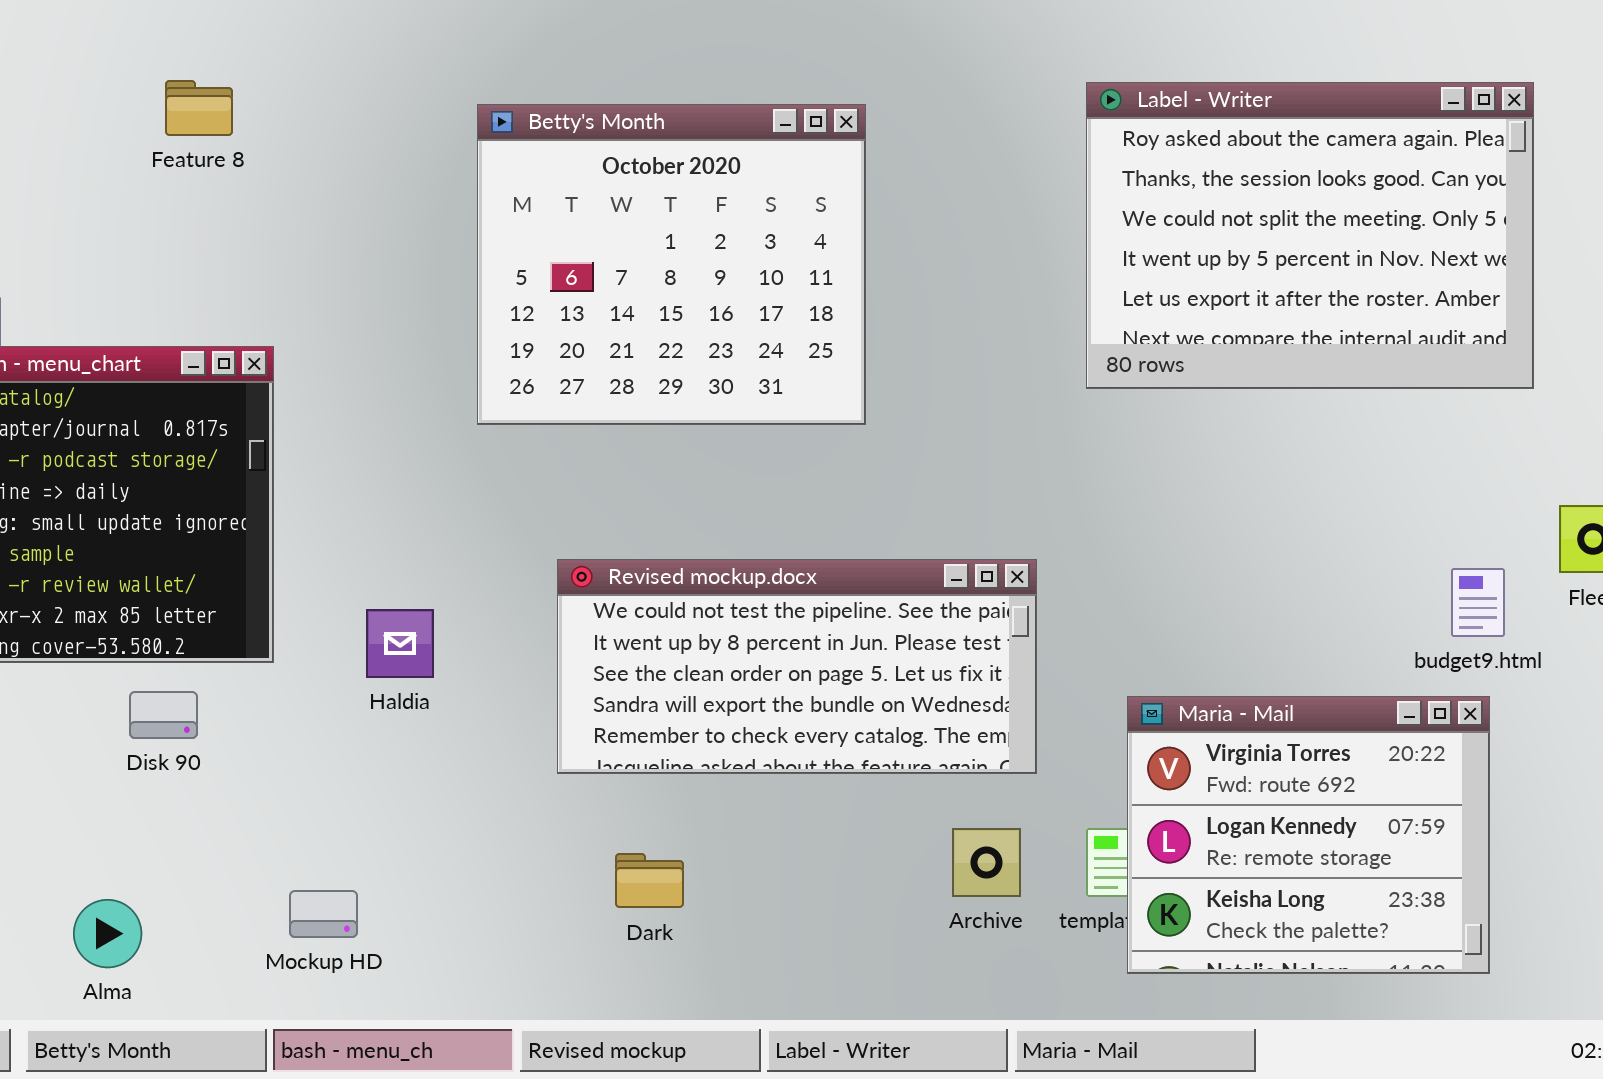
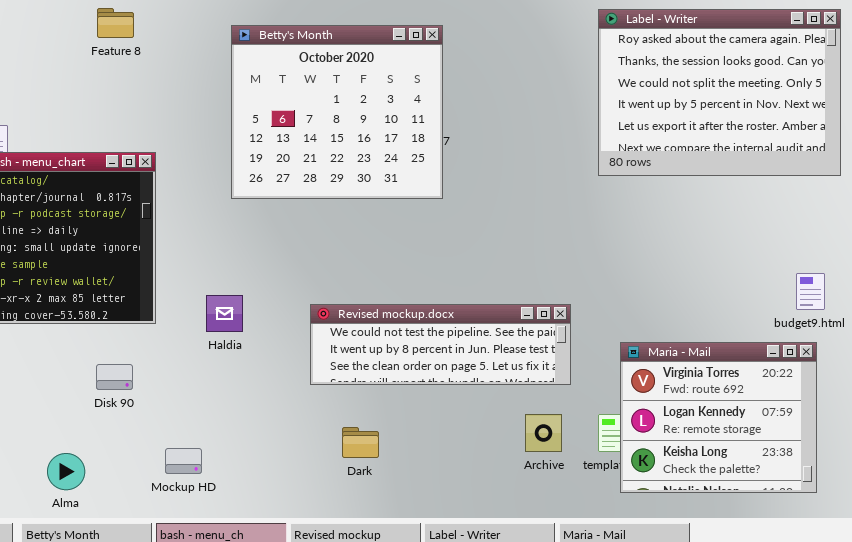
Betty's Month: [477,104,866,425] -> [231,25,443,199], moved
Revised mockup.docx: [557,559,1037,774] -> [310,304,571,385], resized
Disk 90: [129,691,198,739] -> [96,364,133,390], moved

